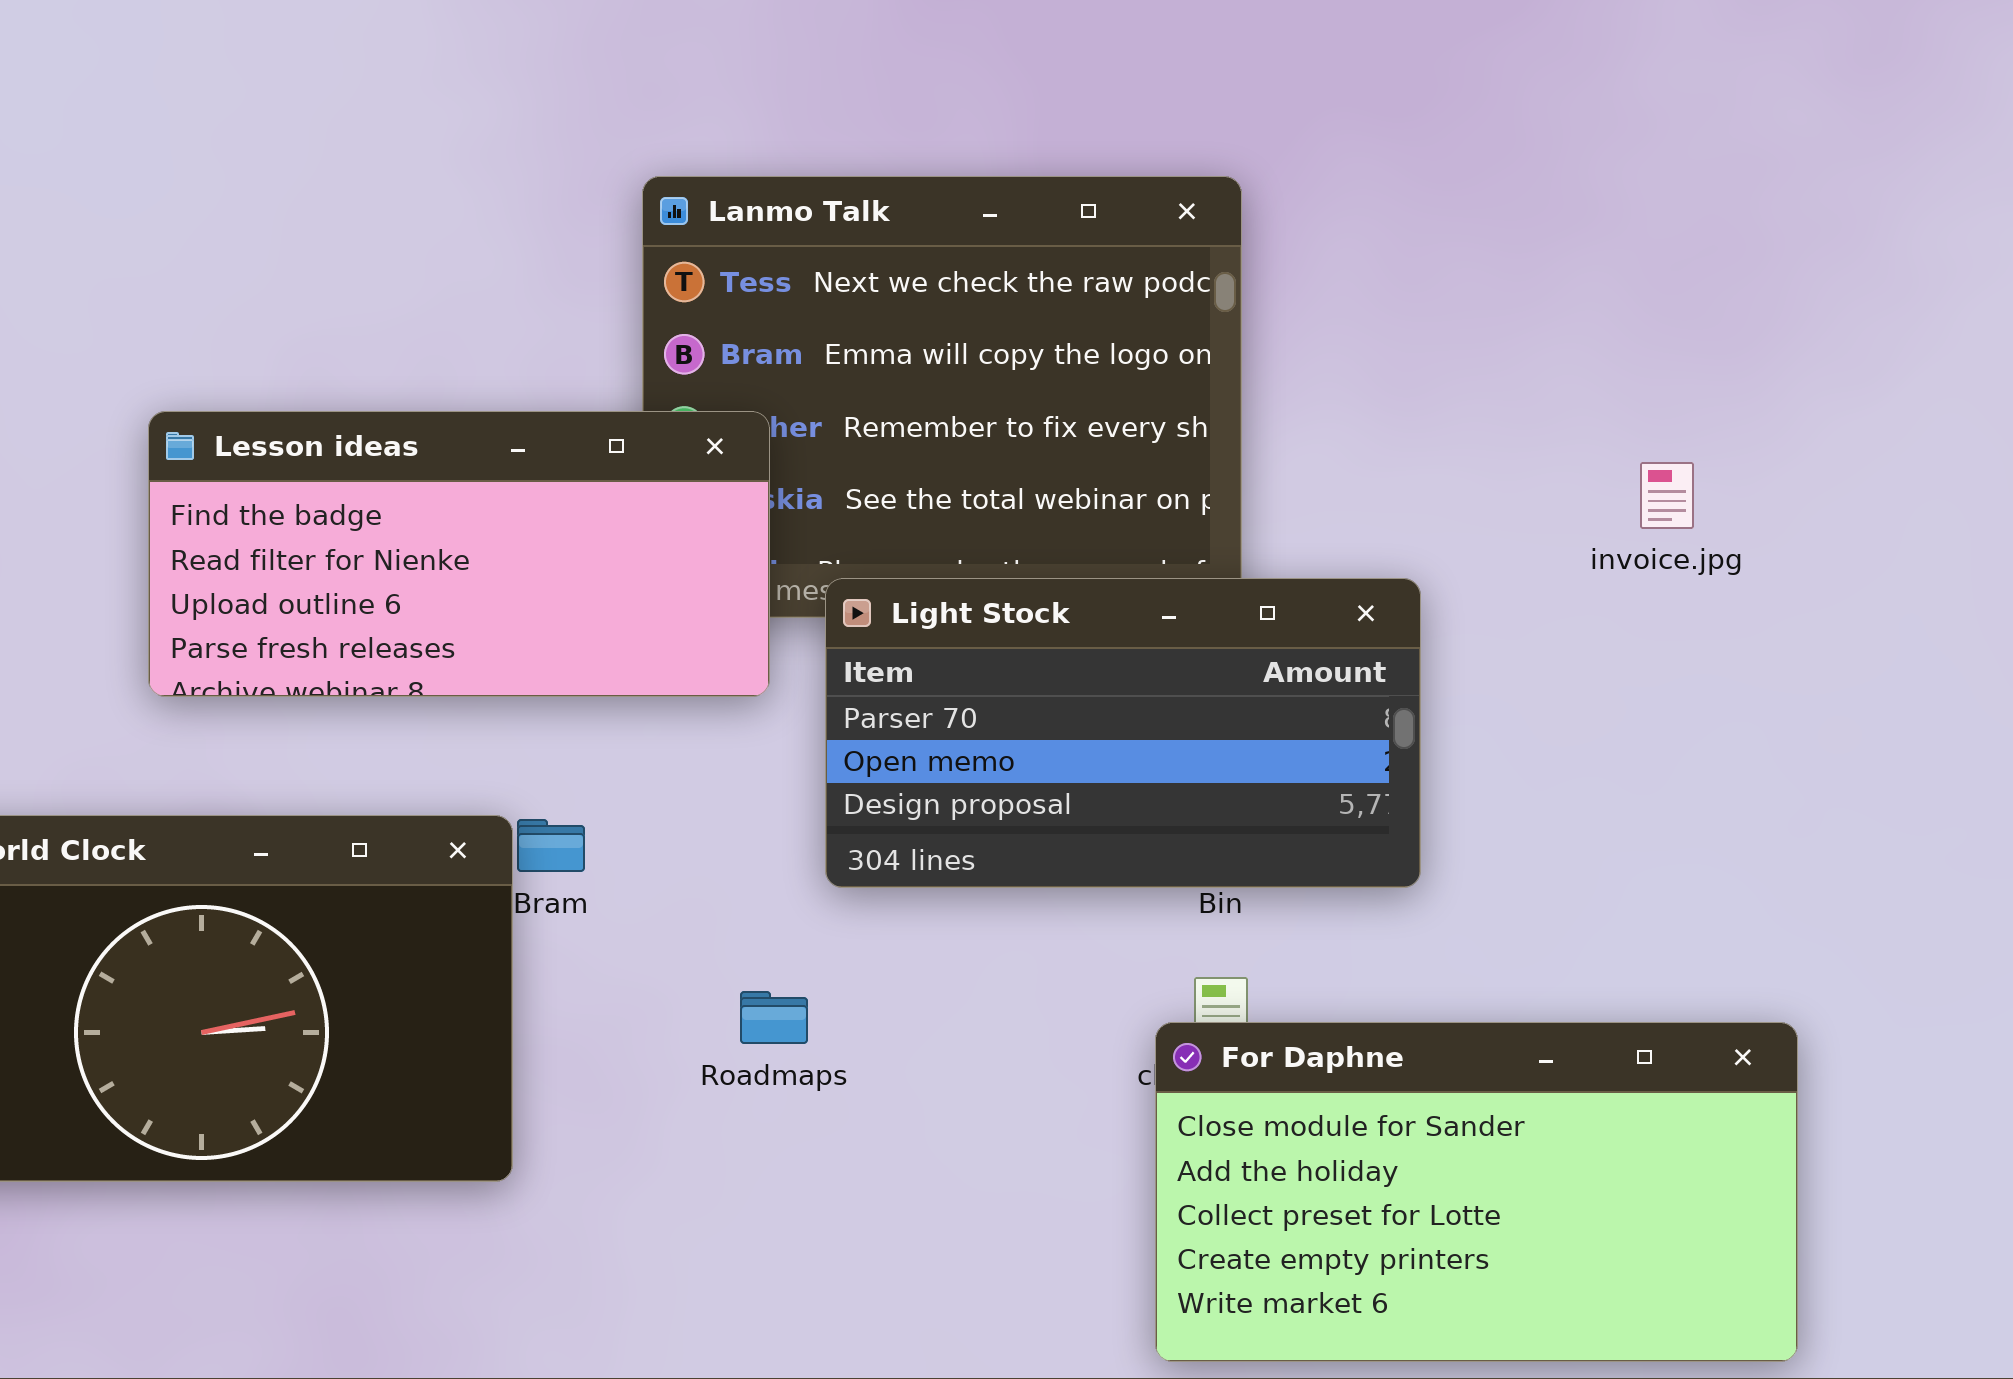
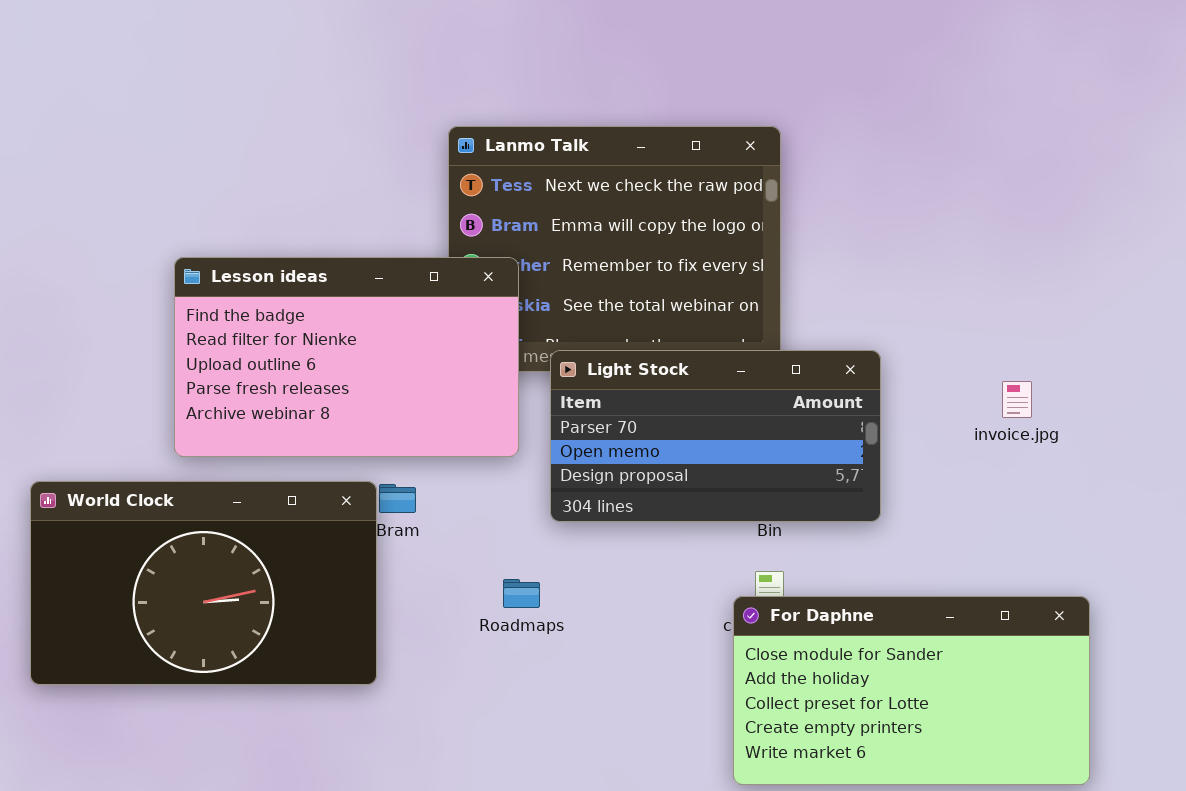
Lesson ideas: [148,411,770,697] -> [174,257,519,457], resized
invoice.jpg: [1640,462,1694,529] -> [1002,381,1032,418], moved

